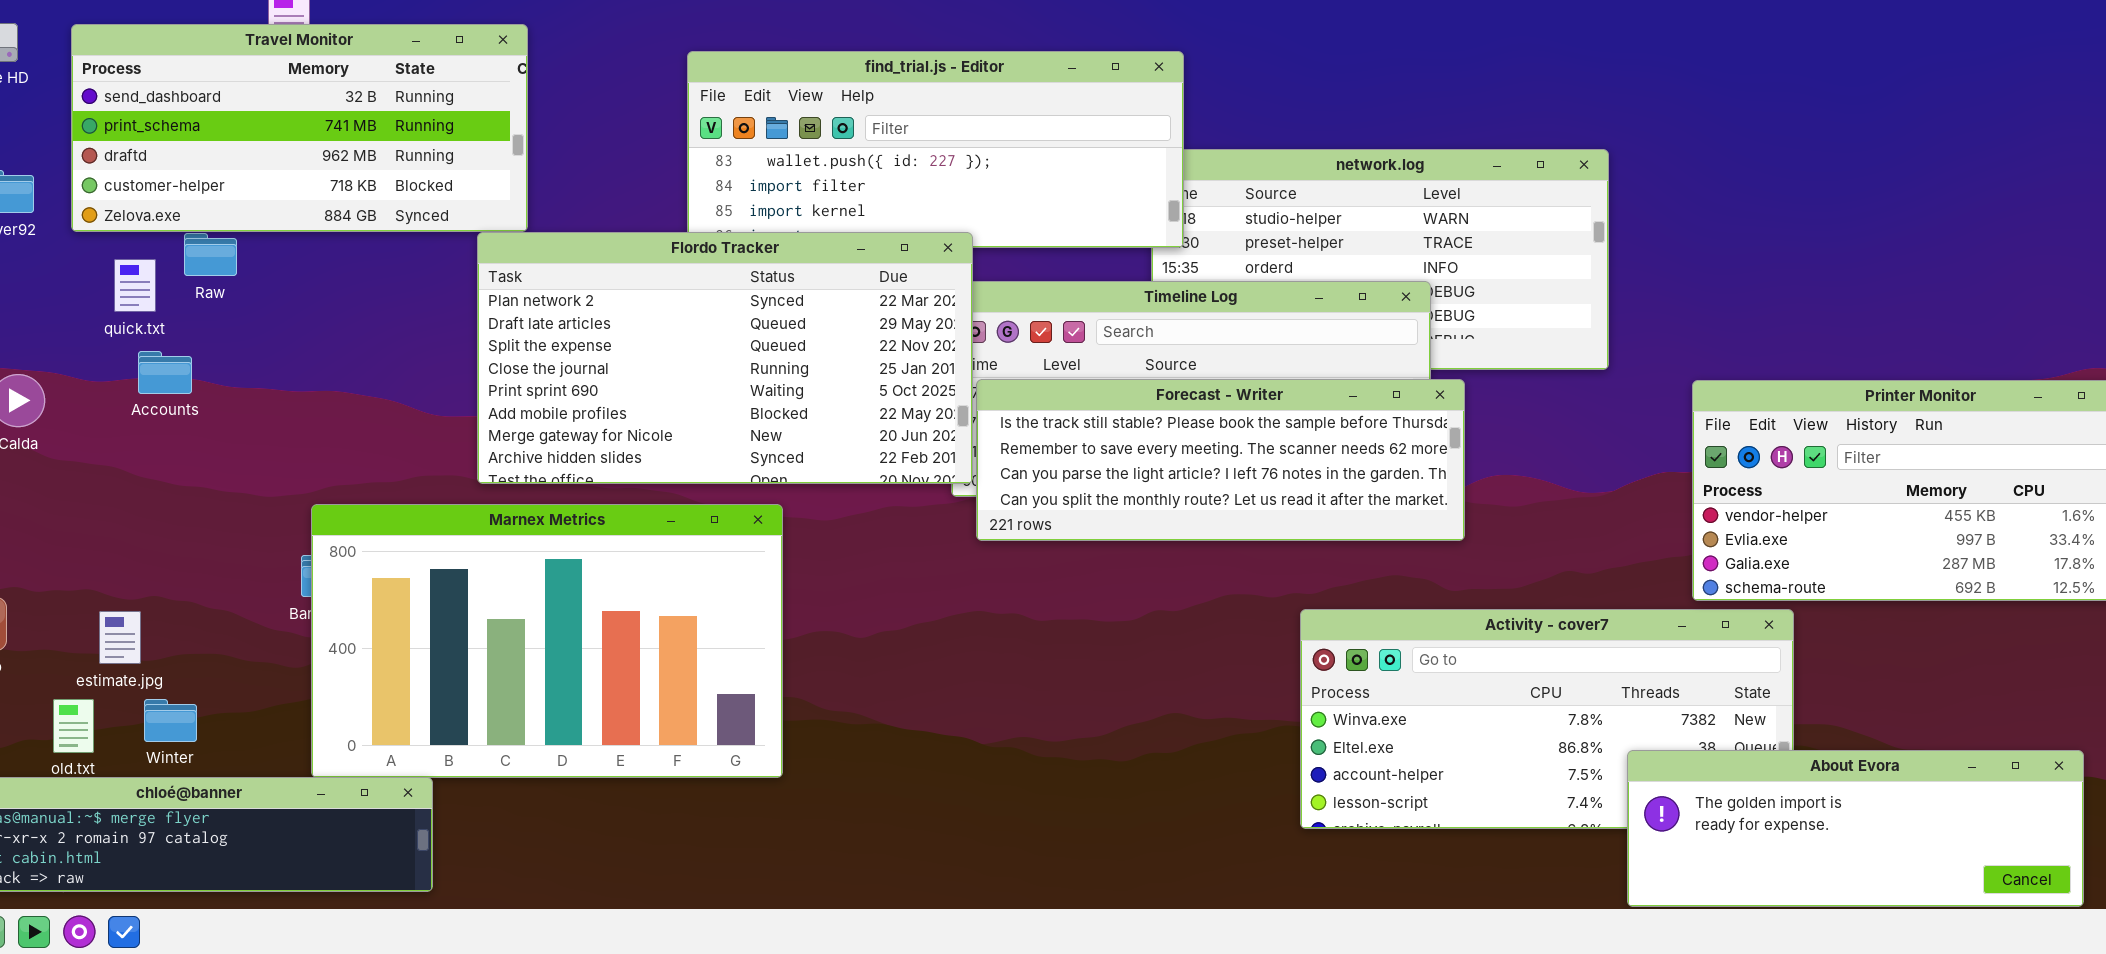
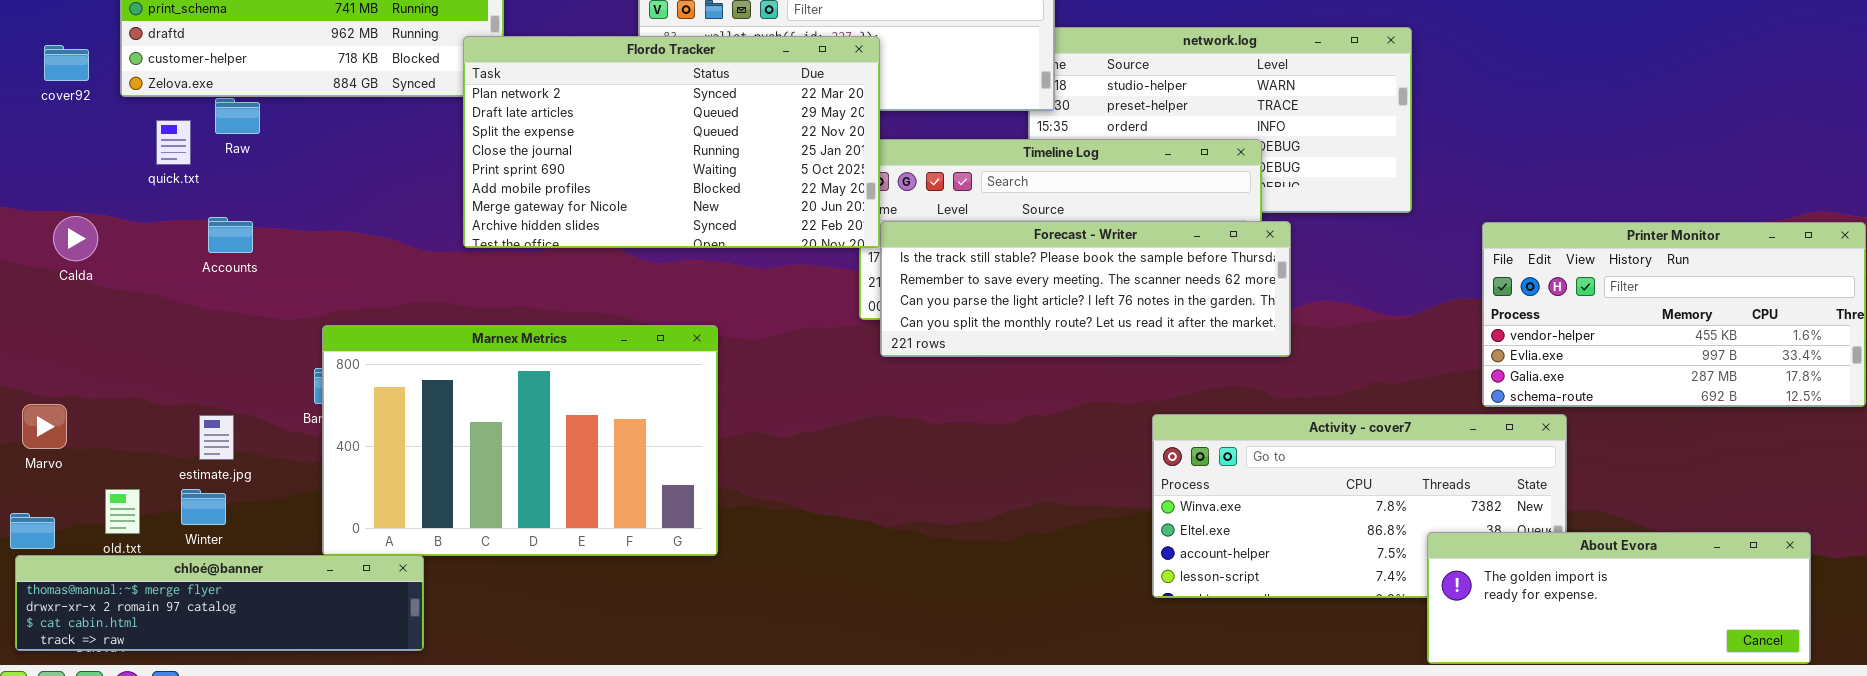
Flordo Tracker: [477,232,973,484] -> [463,36,880,248], moved
Accounts: [138,351,192,394] -> [208,217,253,253], moved
estimate.jpg: [99,611,141,664] -> [199,415,234,460], moved

